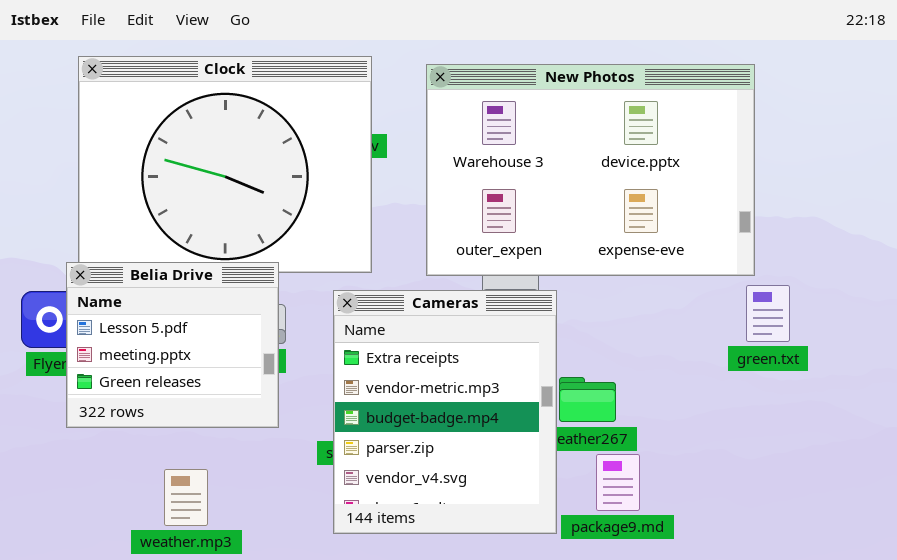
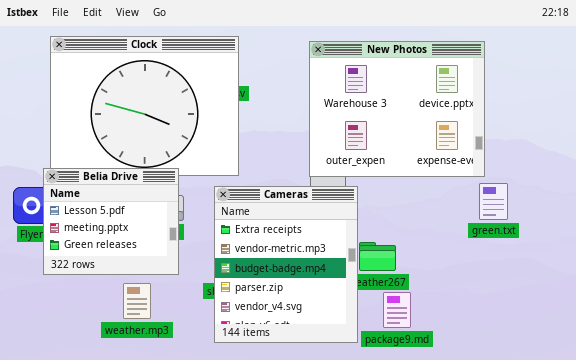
New Photos: [426,64,755,276] -> [309,41,485,177], resized
weather.mp3: [164,469,208,526] -> [123,283,151,319], moved

